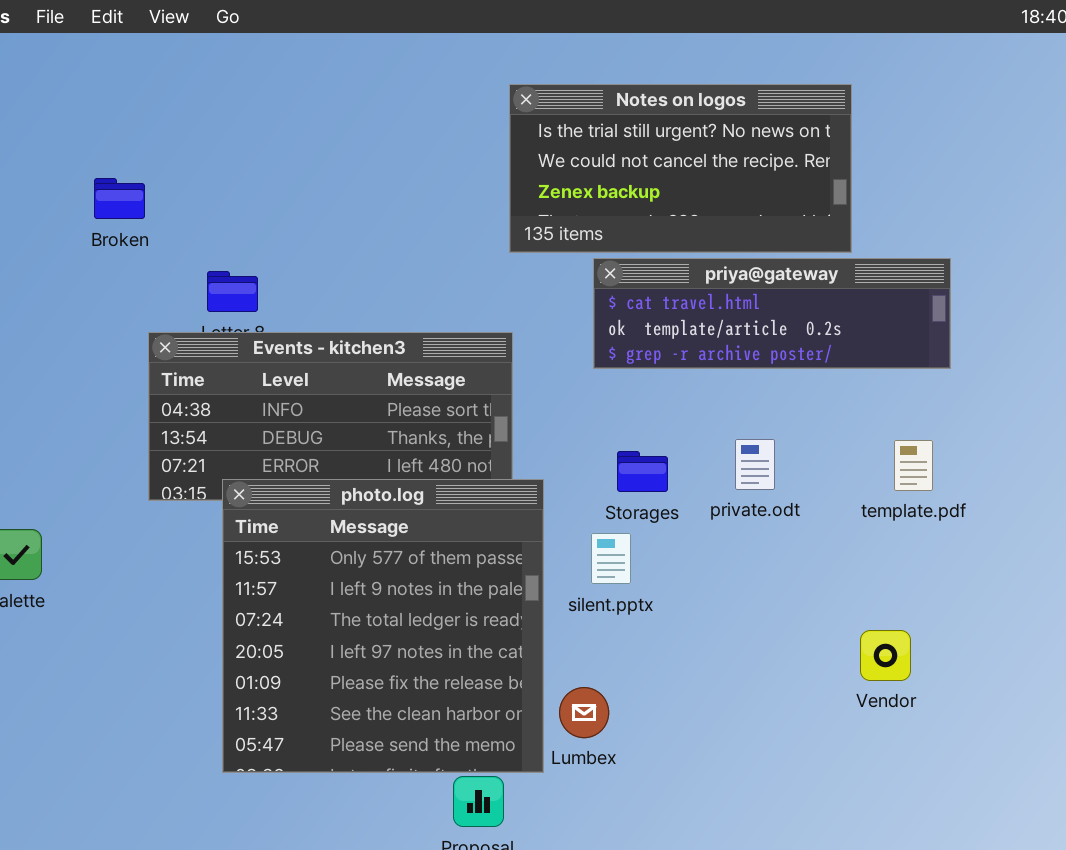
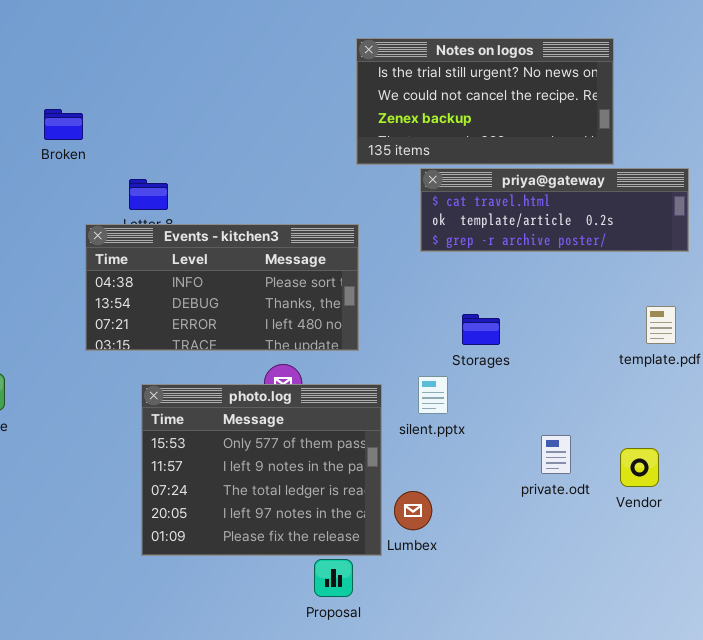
private.odt: [735,439,775,490] -> [541,435,571,474], moved
Storages: [617,451,668,492] -> [462,314,500,345], moved
photo.log: [222,479,544,773] -> [141,384,382,556], resized

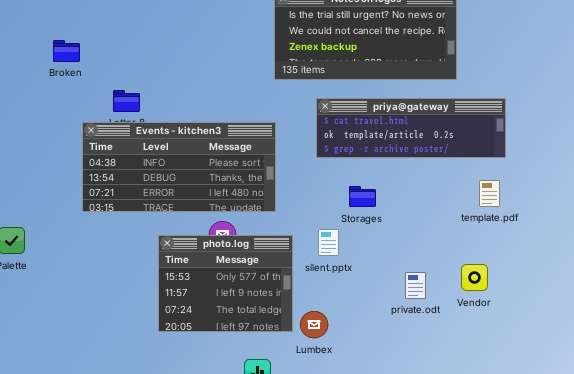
priya@gateway: [420,168,689,252] -> [316,98,506,158], moved
photo.log: [141,384,382,556] -> [158,235,293,332], resized
Vendor: [620,448,659,487] -> [461,264,488,291], moved

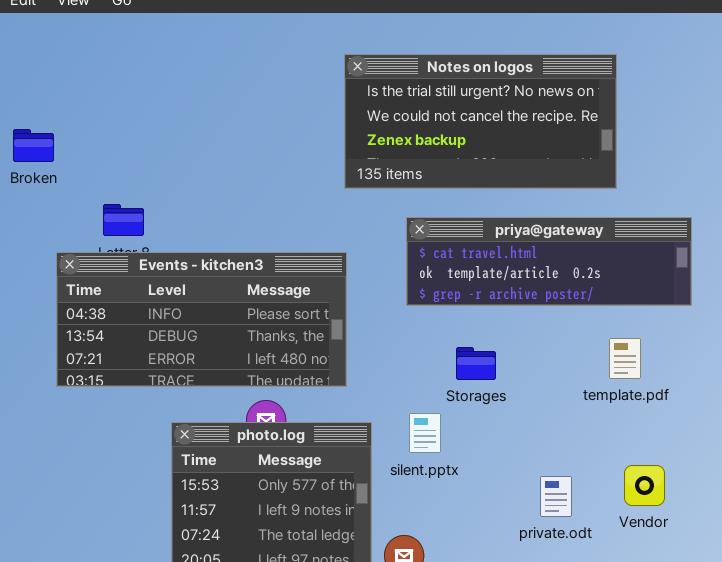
template.pdf: [479,180,500,207] -> [609,338,641,379], moved

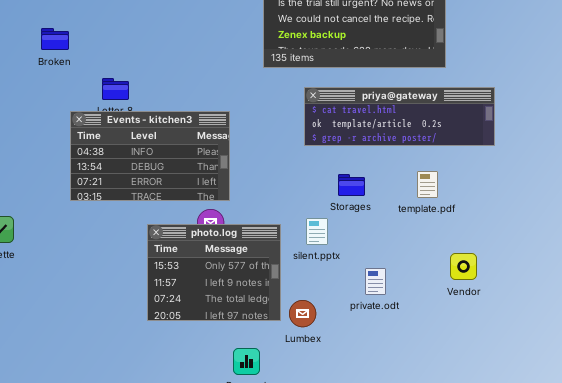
Events - kitchen3: [56,252,347,387] -> [70,111,230,201], resized
template.pdf: [609,338,641,379] -> [417,171,438,198], moved
private.odt: [540,476,572,517] -> [365,268,386,295], moved

